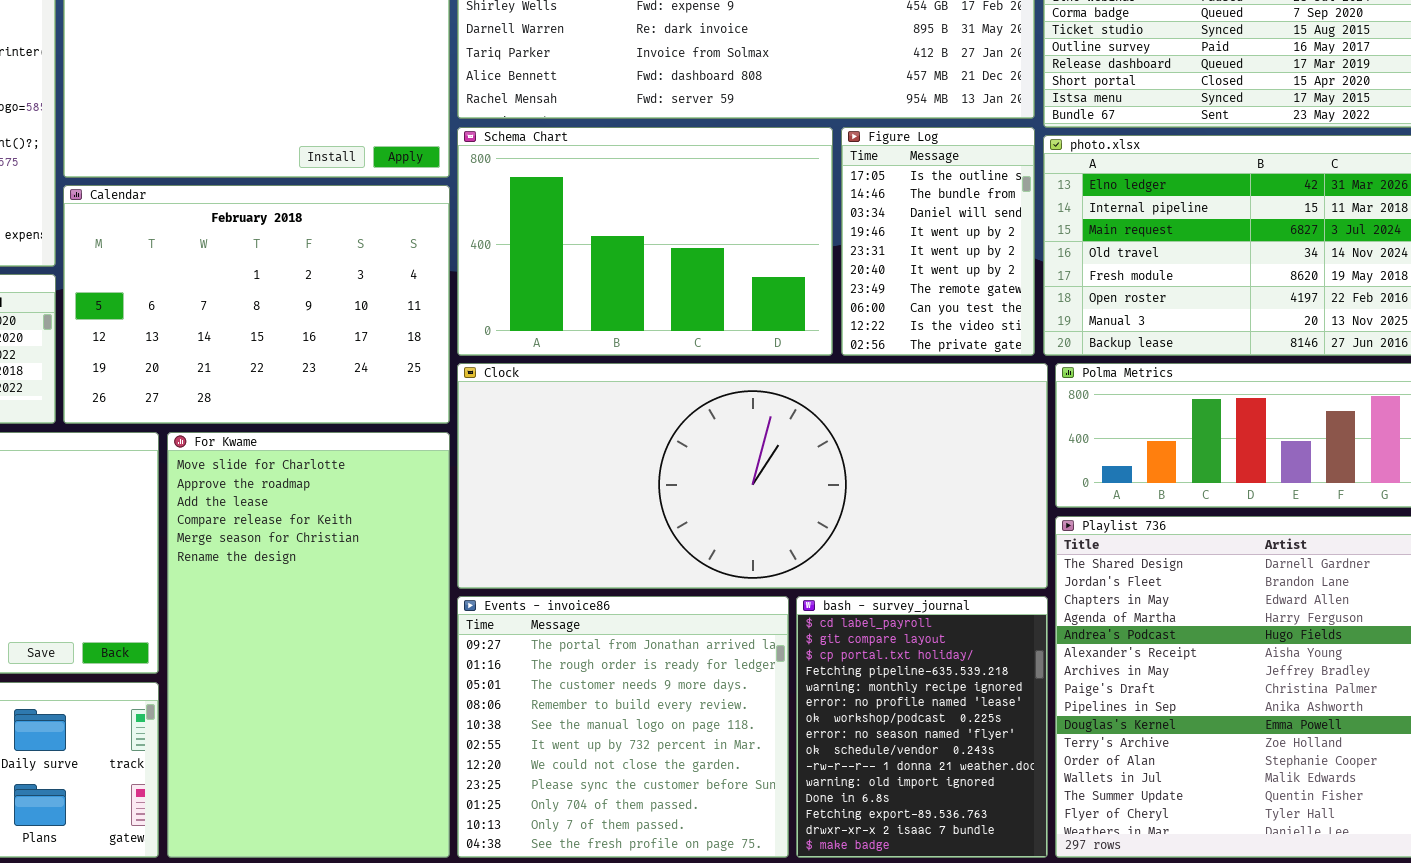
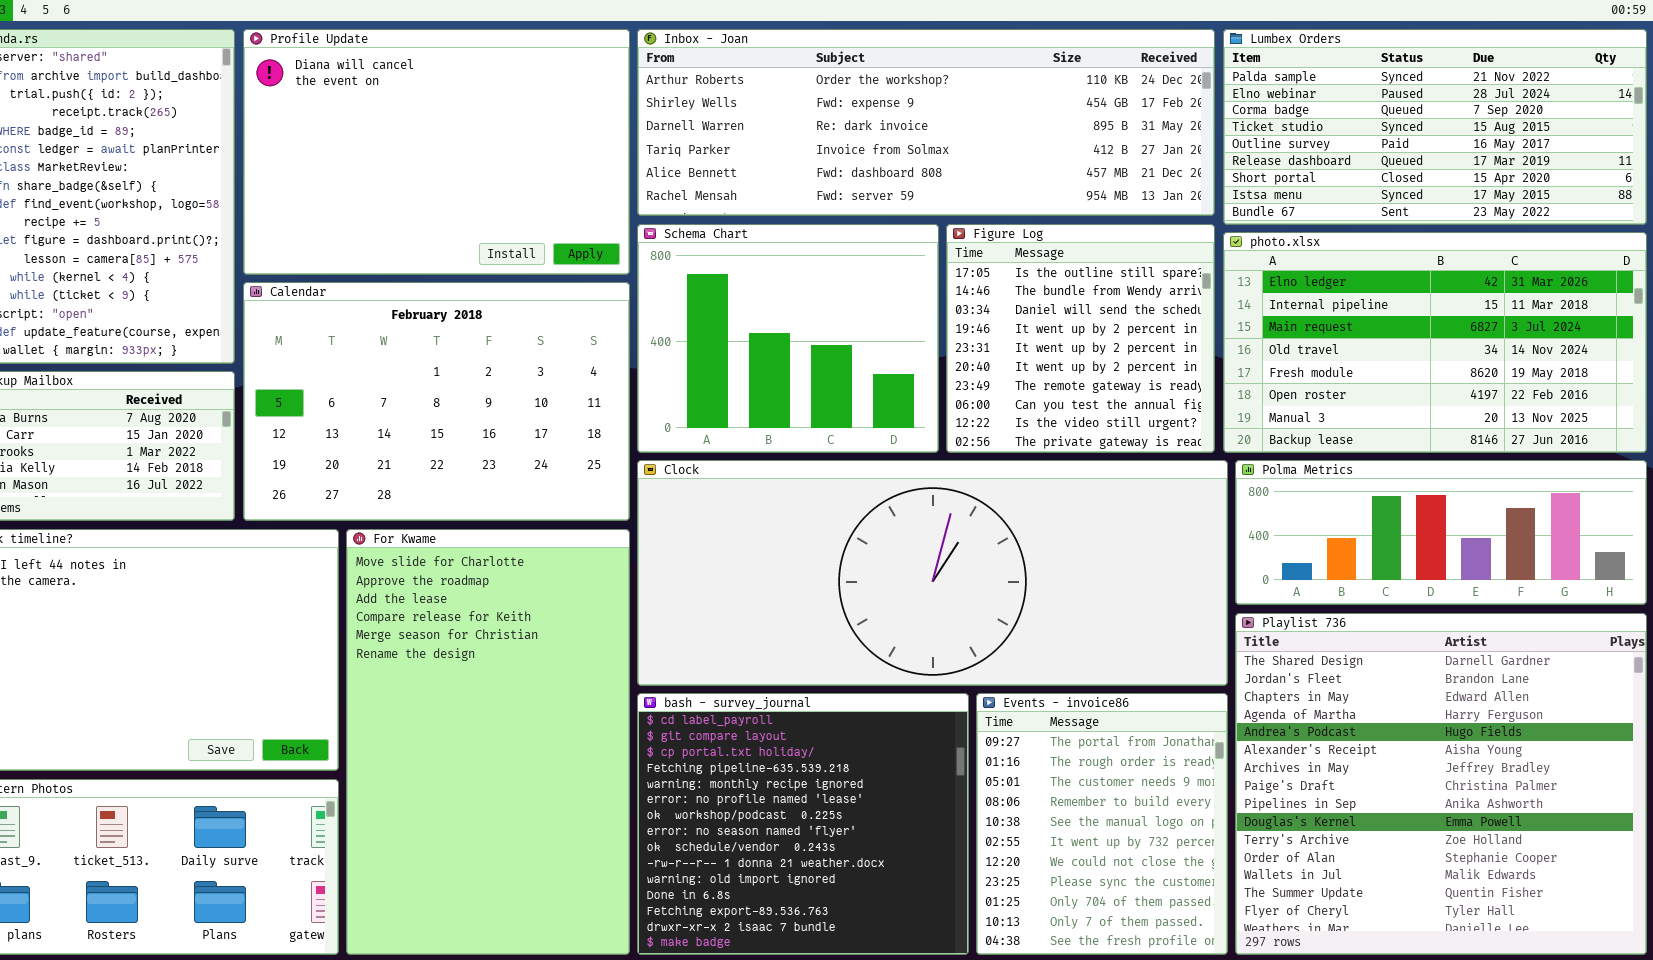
Schema Chart: [457,127,833,356] -> [637,224,939,453], resized
Figure Log: [841,127,1035,356] -> [946,224,1215,453], resized
Events - invoice86: [457,596,789,858] -> [976,693,1228,955], moved, resized
bash - survey_journal: [796,596,1048,858] -> [637,693,969,955], moved, resized

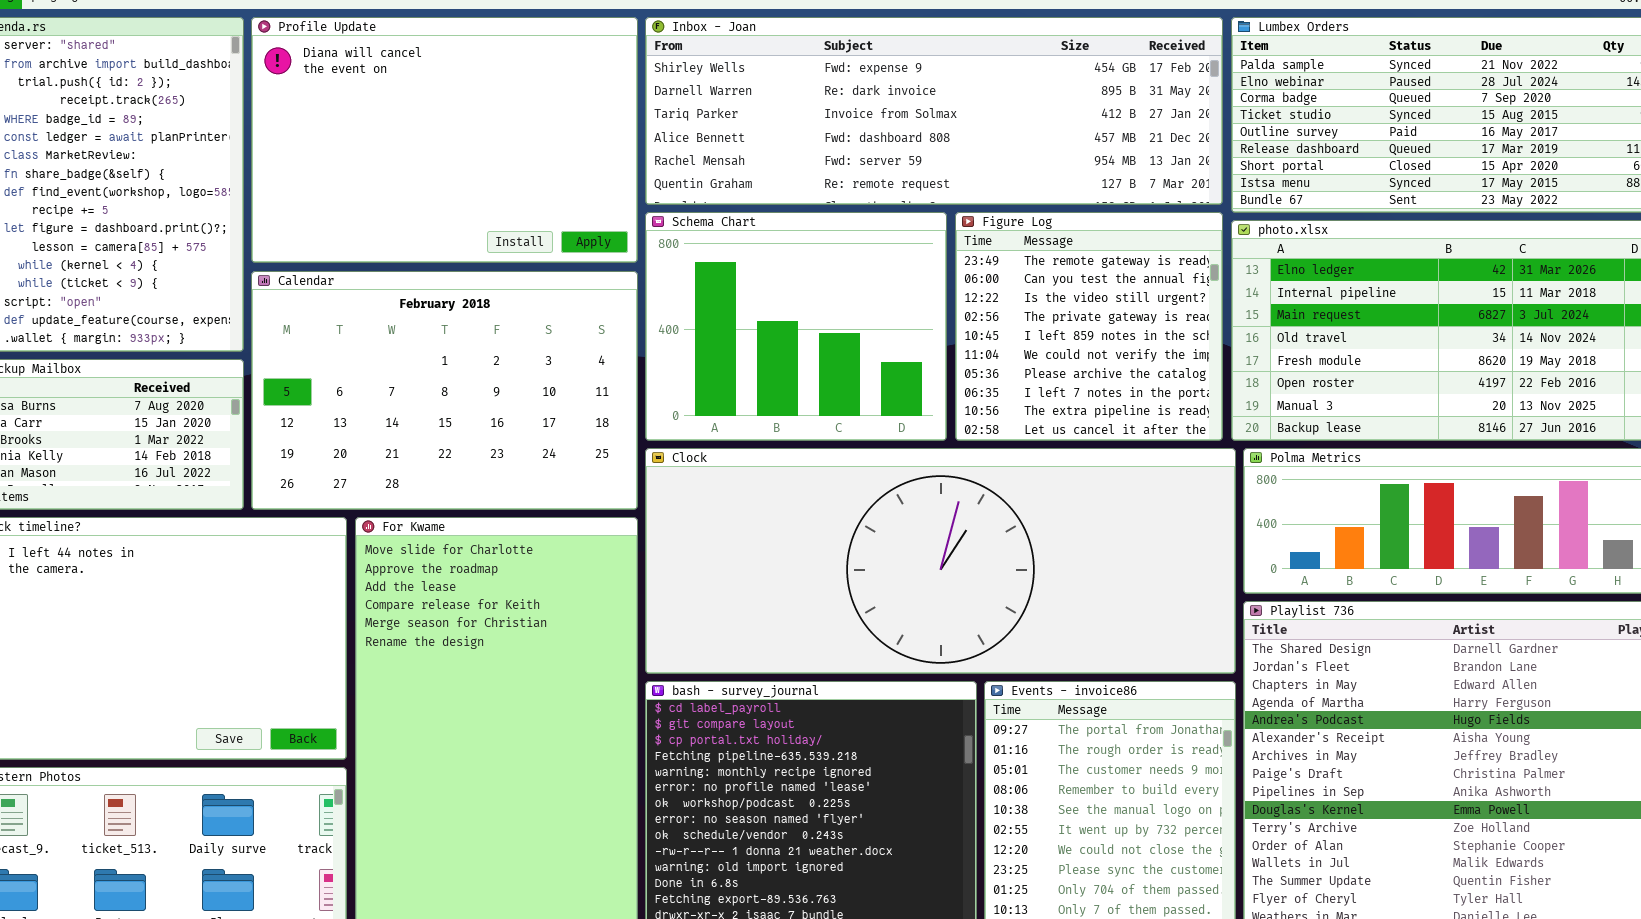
Inbox - Joan: [637,29,1215,216] -> [645,17,1223,205], scrolled down 1 row
Figure Log: [946,224,1215,453] -> [955,212,1223,441], scrolled down 6 rows

